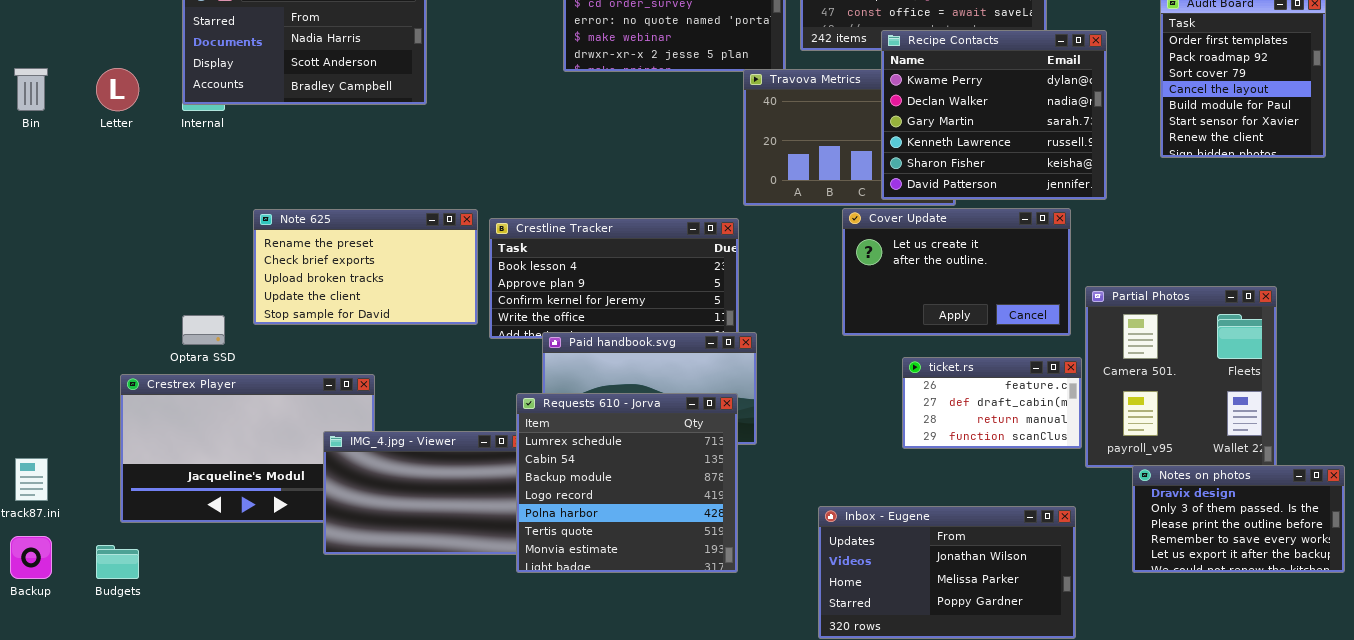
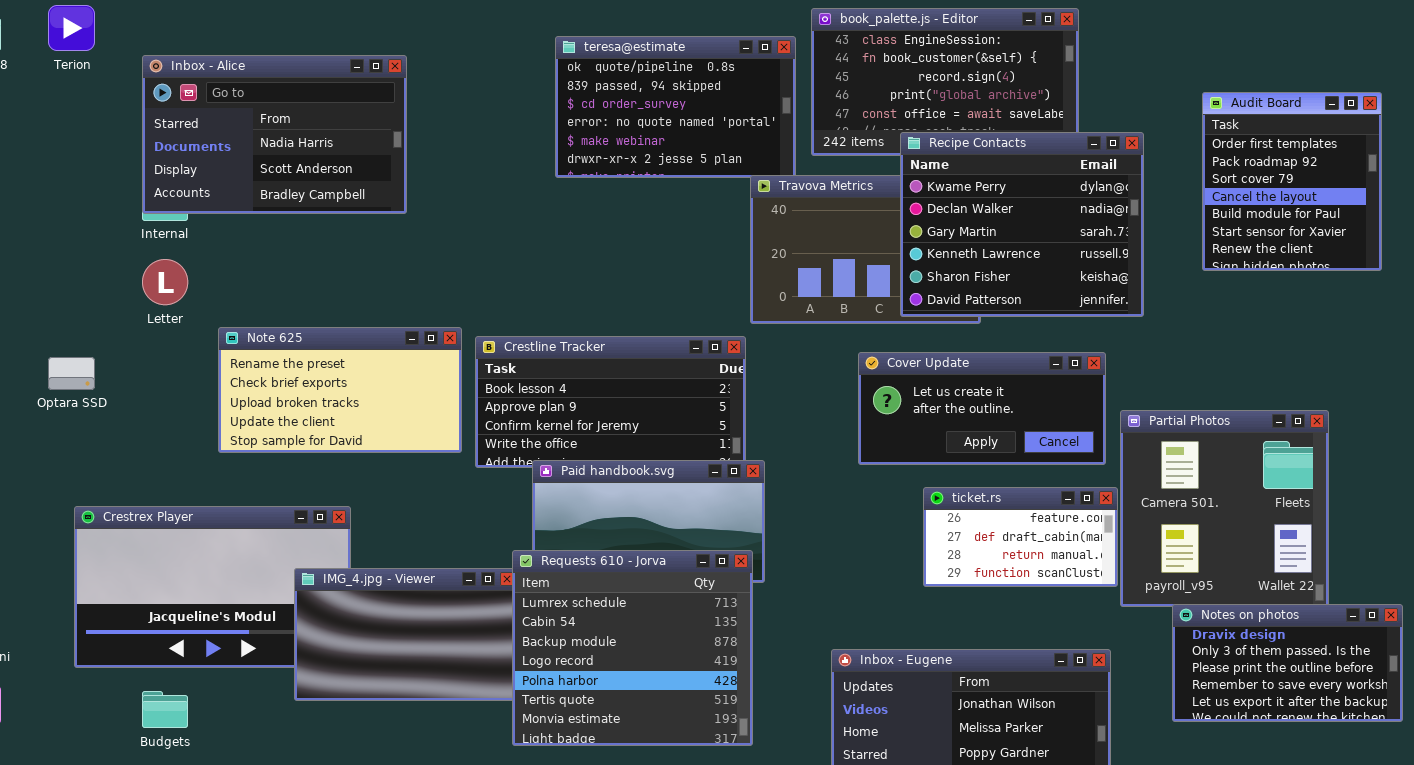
Letter: [96,68,139,111] -> [142,259,188,305], moved
Cover Update: [842,208,1071,336] -> [858,352,1106,465], resized
Optara SSD: [182,315,225,345] -> [48,357,95,390], moved
Requests 610 - Jorva: [516,393,738,573] -> [512,550,753,746], moved
Budgets: [96,545,139,579] -> [142,691,188,728], moved

